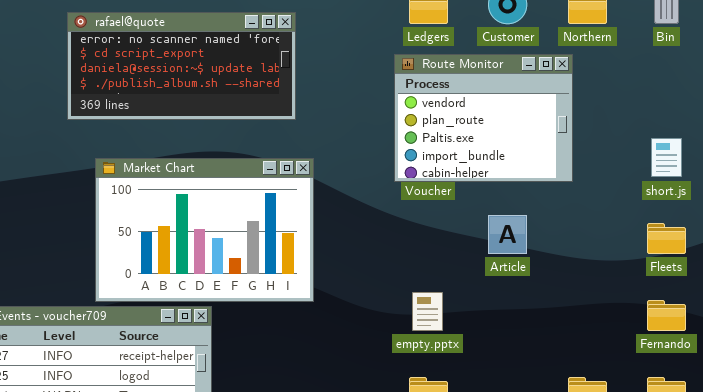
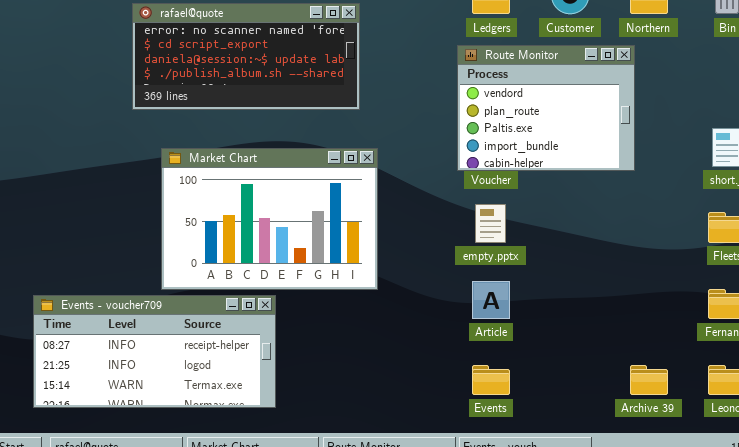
Article: [488,215,527,254] -> [472,281,510,319], moved
empty.pptx: [412,292,443,331] -> [475,204,506,243], moved

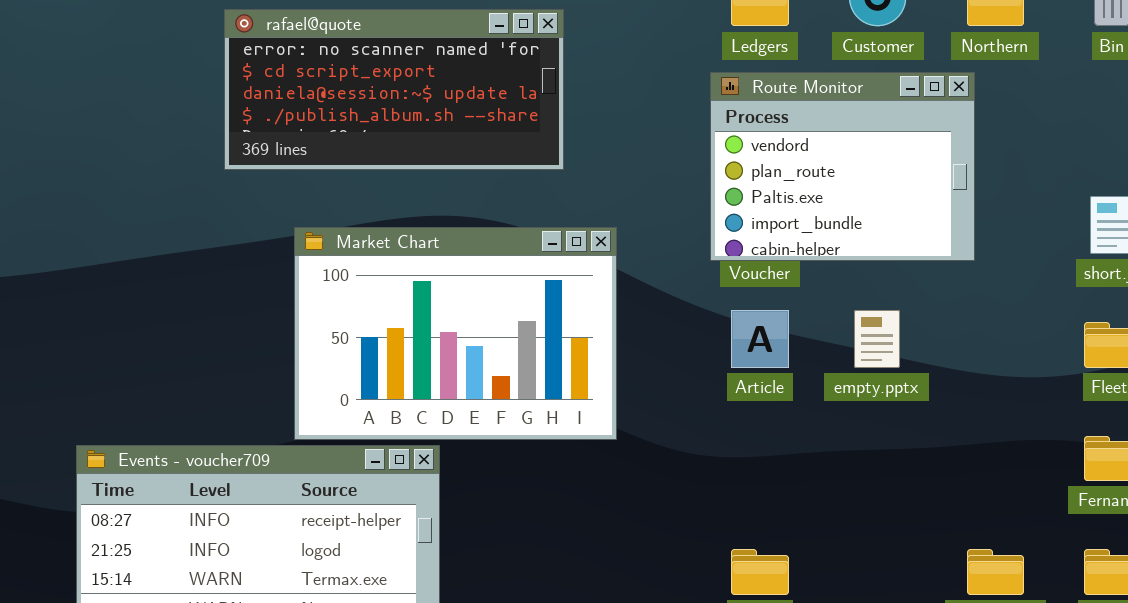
Market Chart: [161,148,378,290] -> [294,227,617,440], moved
empty.pptx: [475,204,506,243] -> [854,310,900,368], moved
Article: [472,281,510,319] -> [731,310,789,368], moved

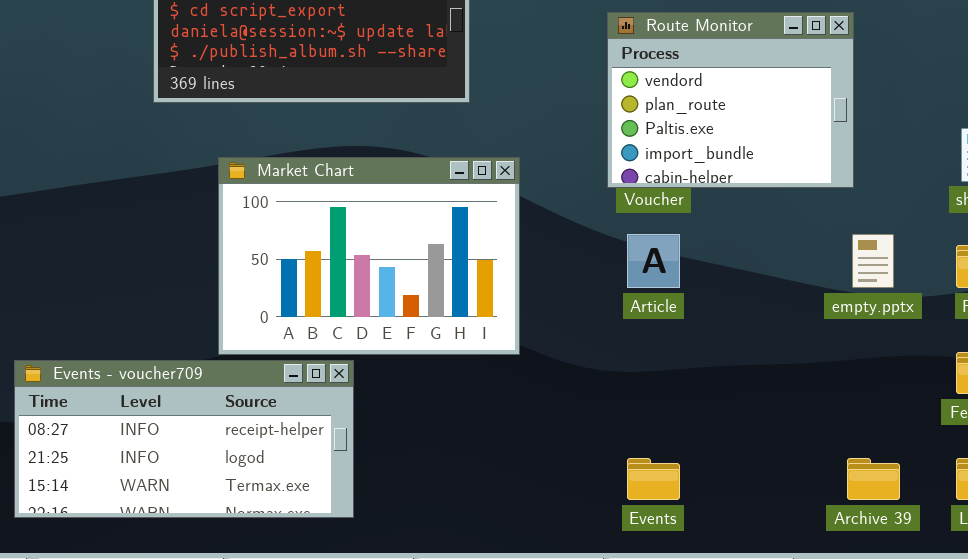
empty.pptx: [854,310,900,368] -> [852,234,894,288], moved

